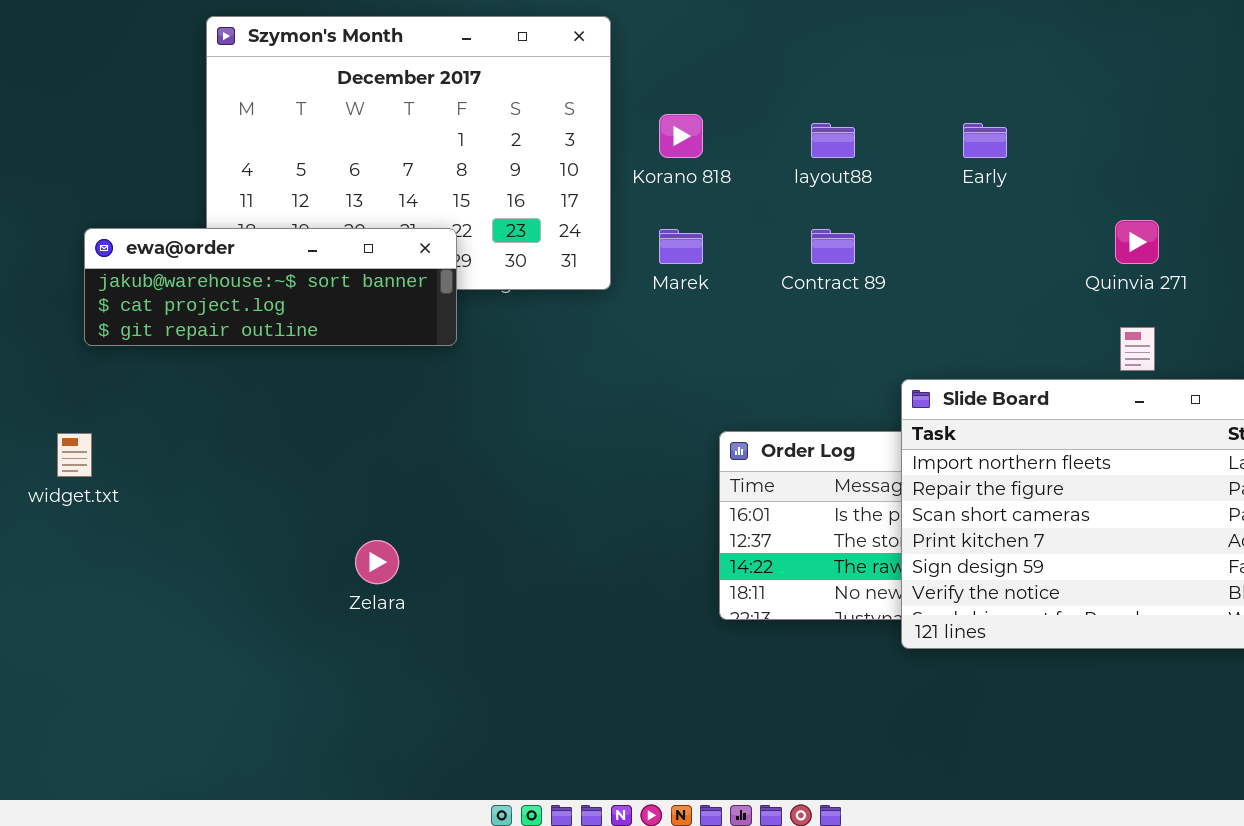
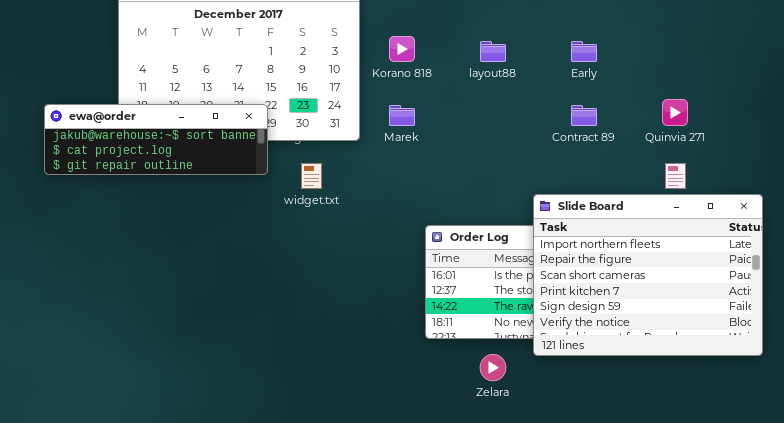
Contract 89: [811,229,855,264] -> [571,105,597,126], moved
widget.txt: [57,433,92,477] -> [301,163,322,189], moved
Zelara: [355,540,399,584] -> [480,354,506,381], moved

